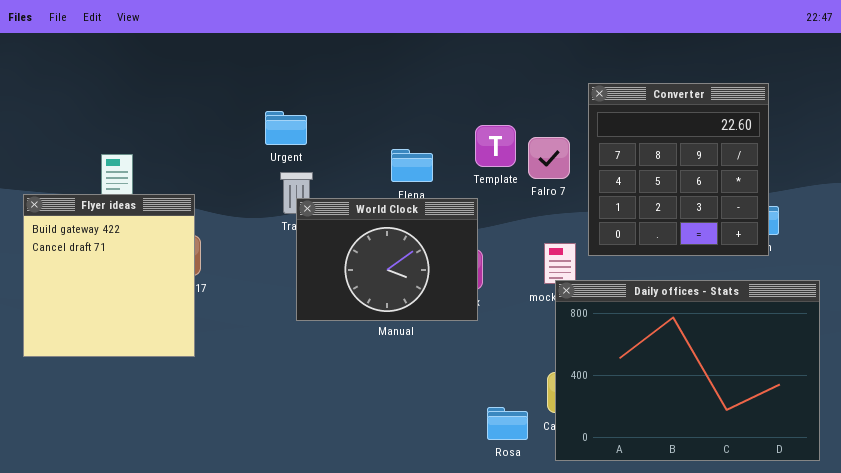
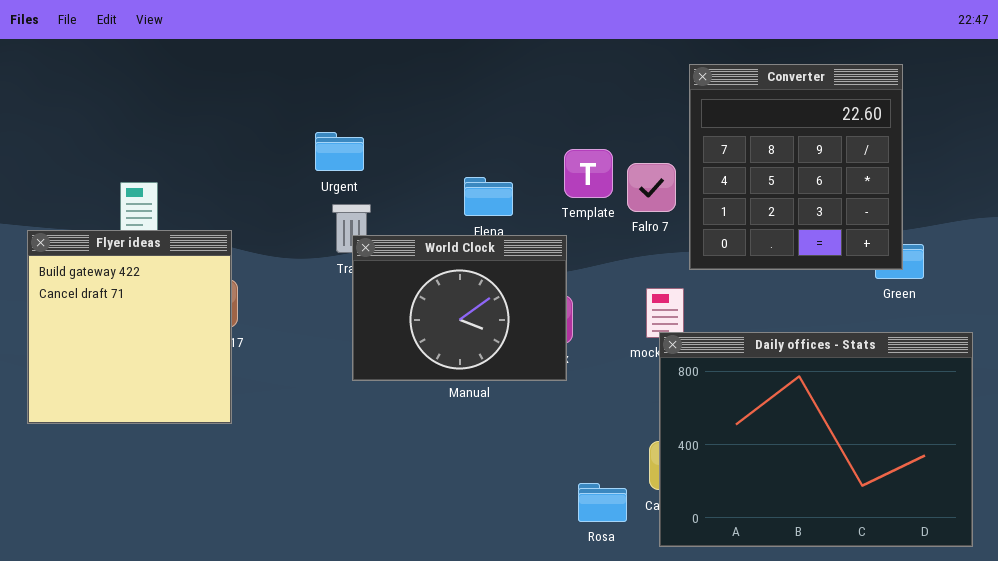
Converter: [588,83,769,256] -> [689,64,903,270], moved

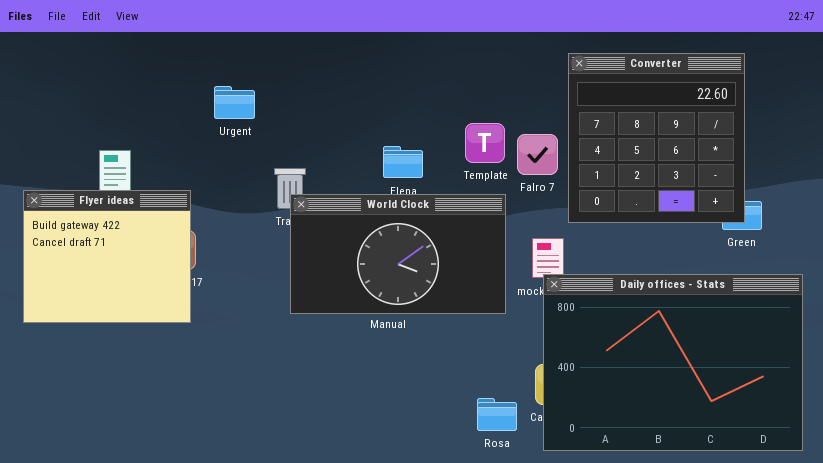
Urgent: [315,132,364,171] -> [214,86,255,119], moved
Flyer ideas: [27,230,232,424] -> [23,190,191,323], resized
World Clock: [352,235,567,381] -> [290,194,506,314], resized

